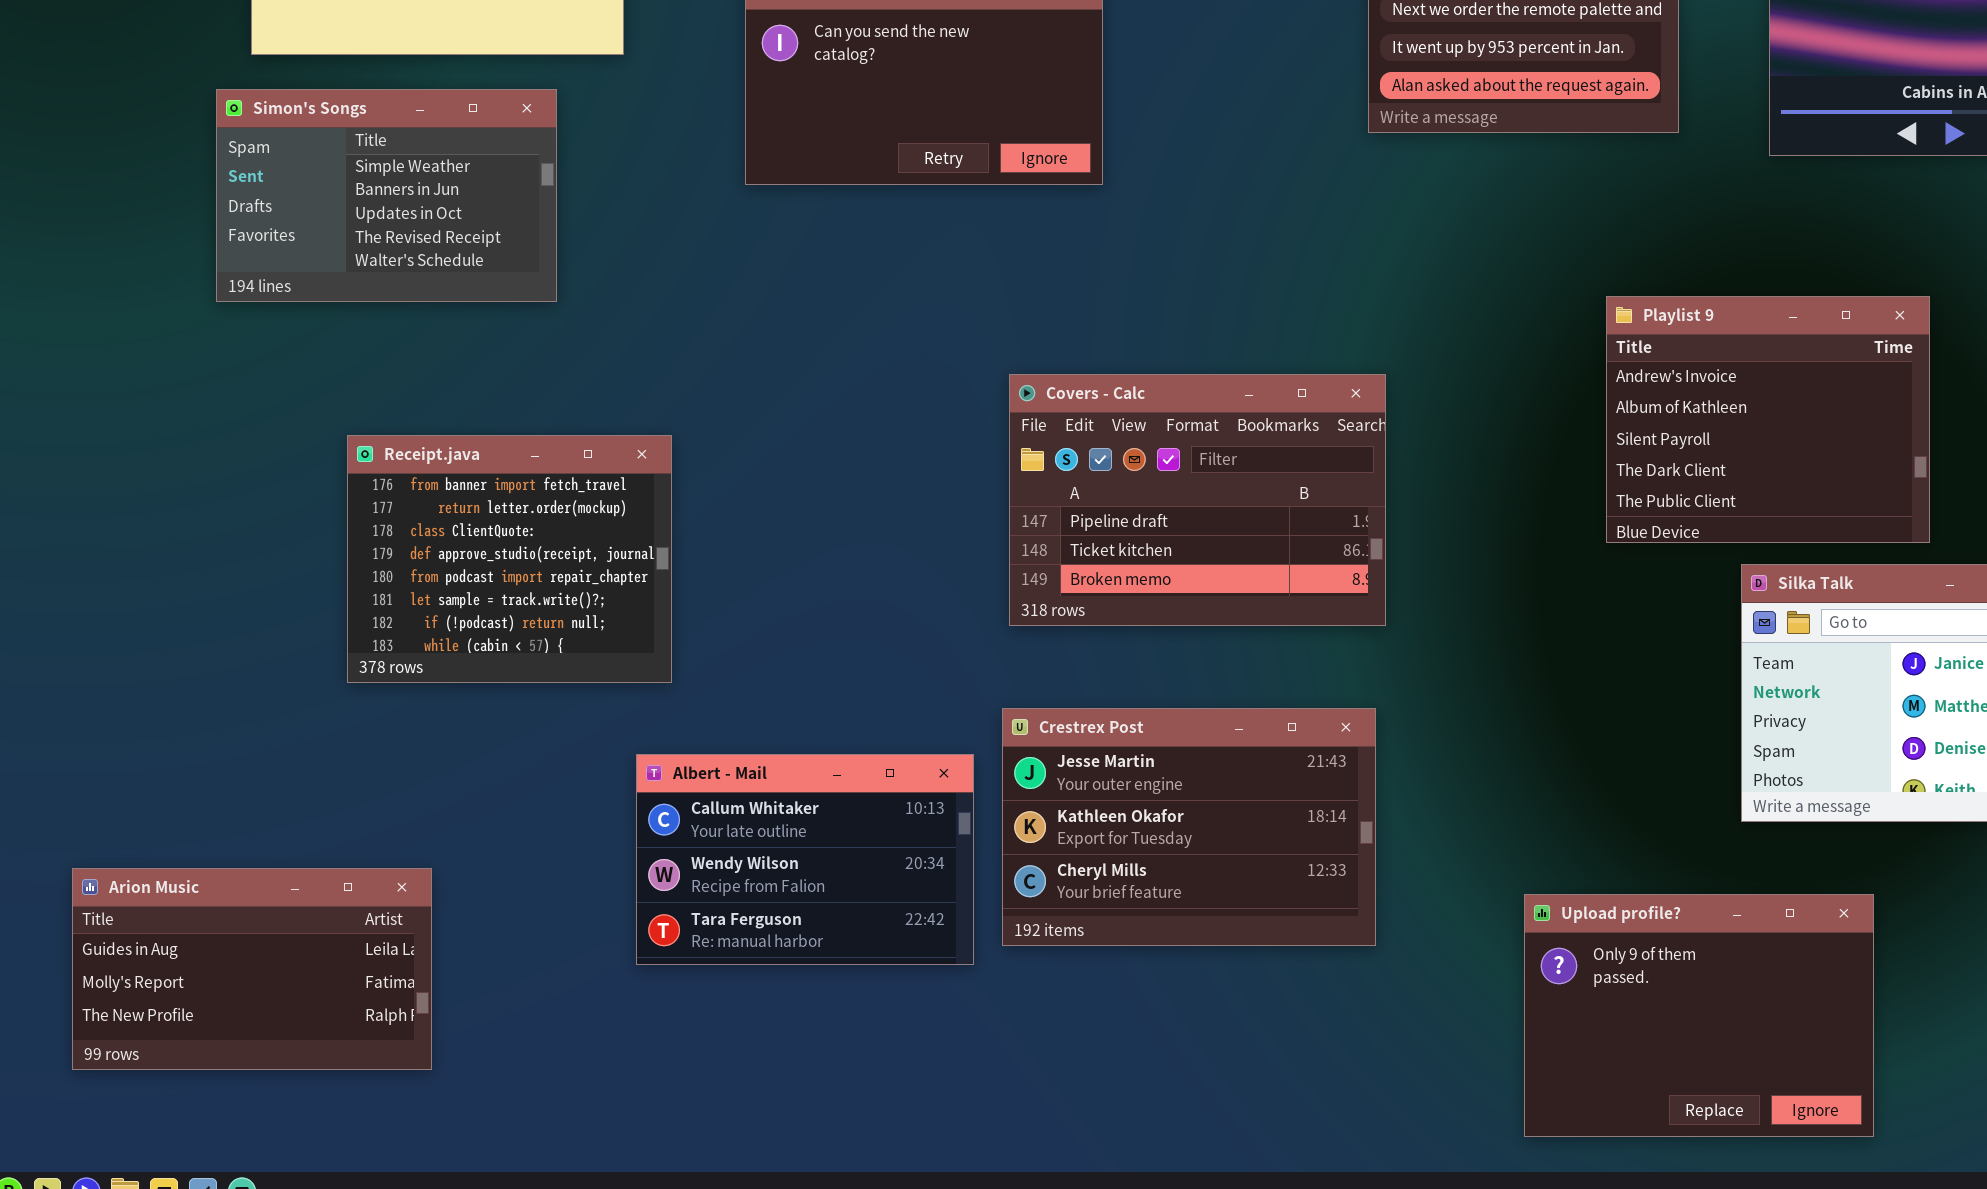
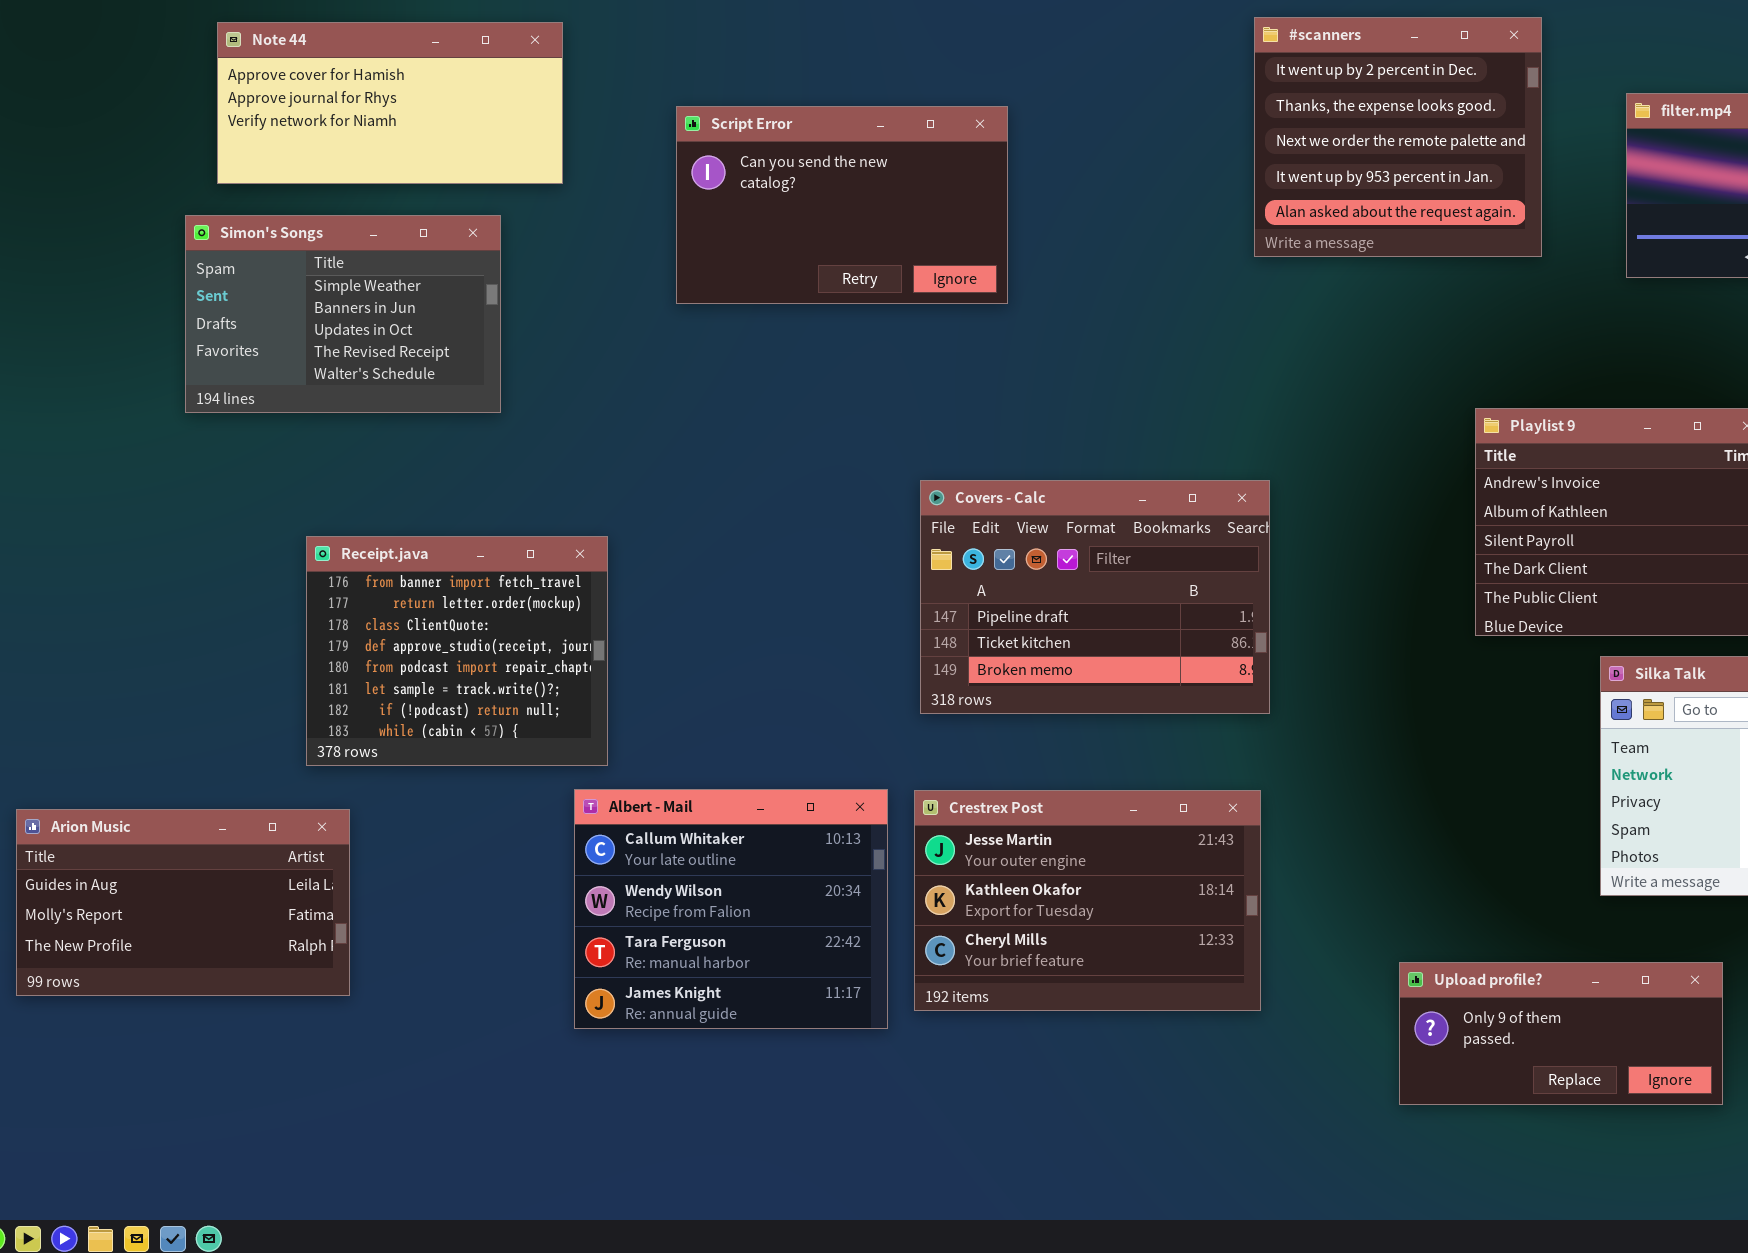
Albert - Mail: [636,754,974,965] -> [574,789,888,1029], resized
Arion Music: [72,868,432,1070] -> [16,809,350,996], moved
Upload profile?: [1524,894,1874,1137] -> [1399,962,1723,1105], resized

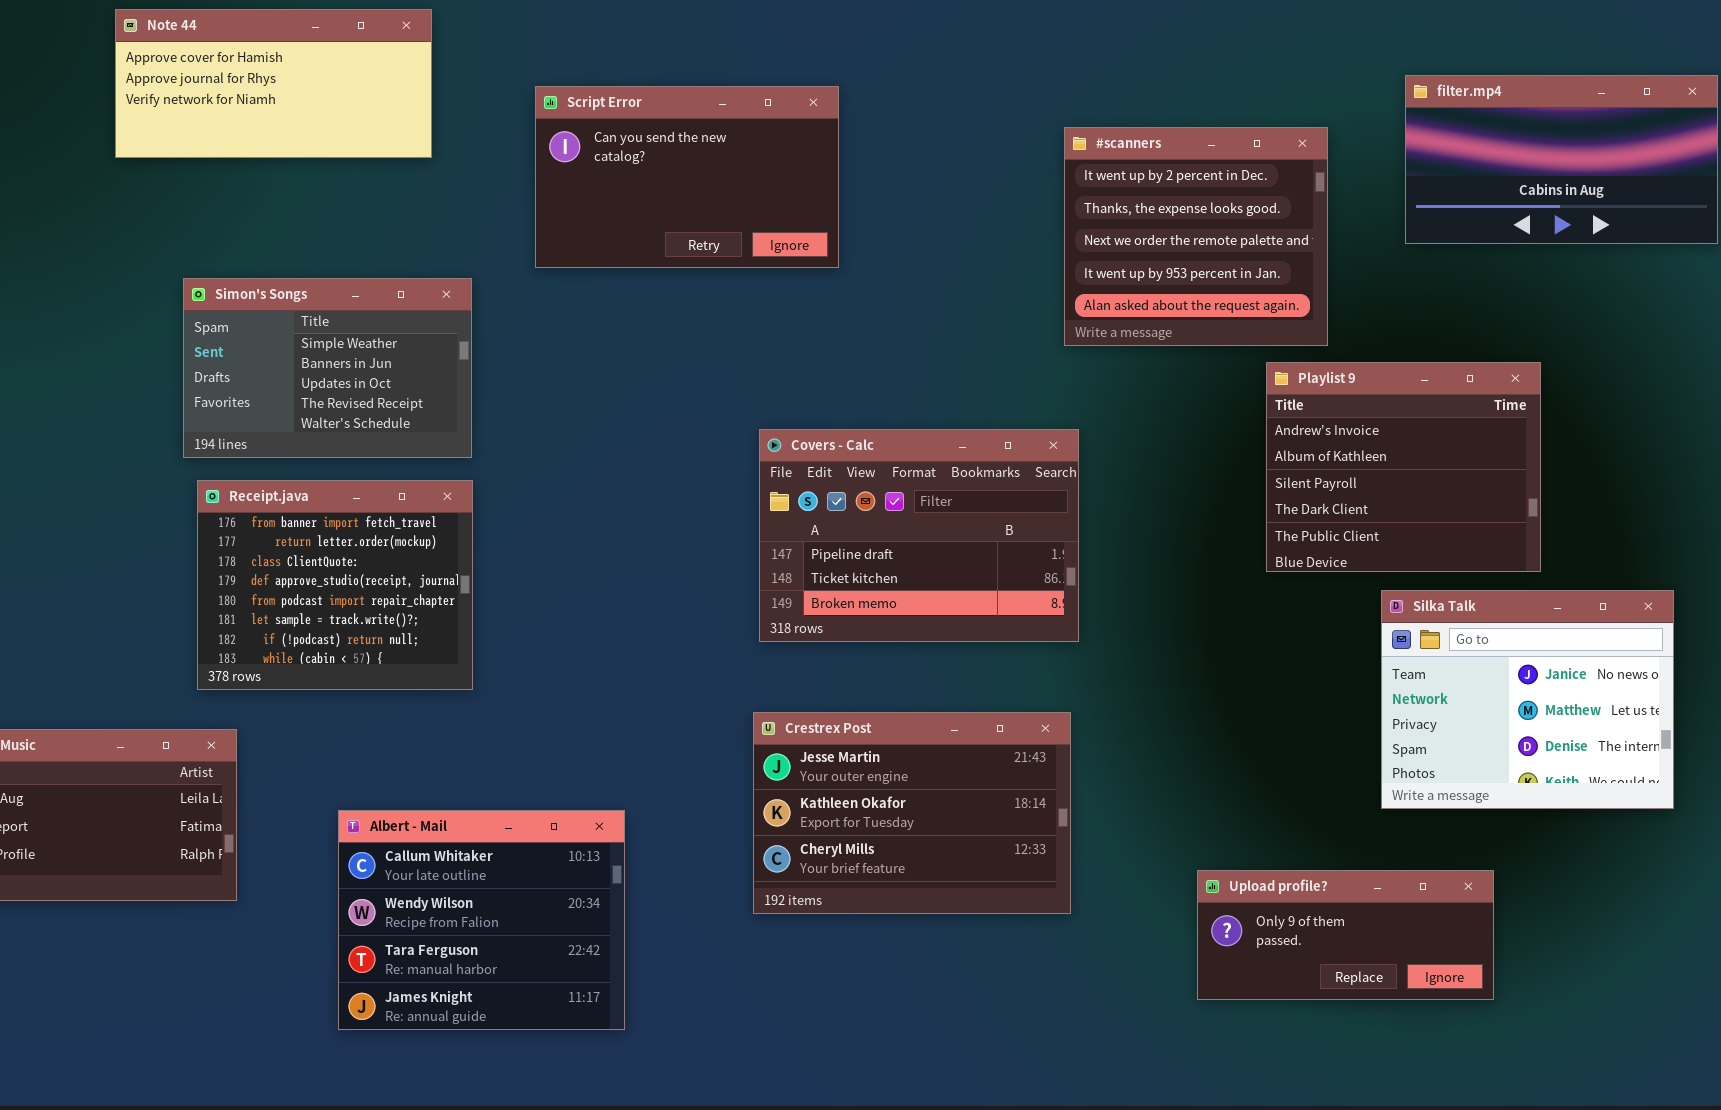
#scanners: [1254,17,1542,257] -> [1064,127,1328,346], moved
Simon's Songs: [185,215,501,413] -> [183,278,472,458], moved
Albert - Mail: [574,789,888,1029] -> [338,810,625,1030], moved

